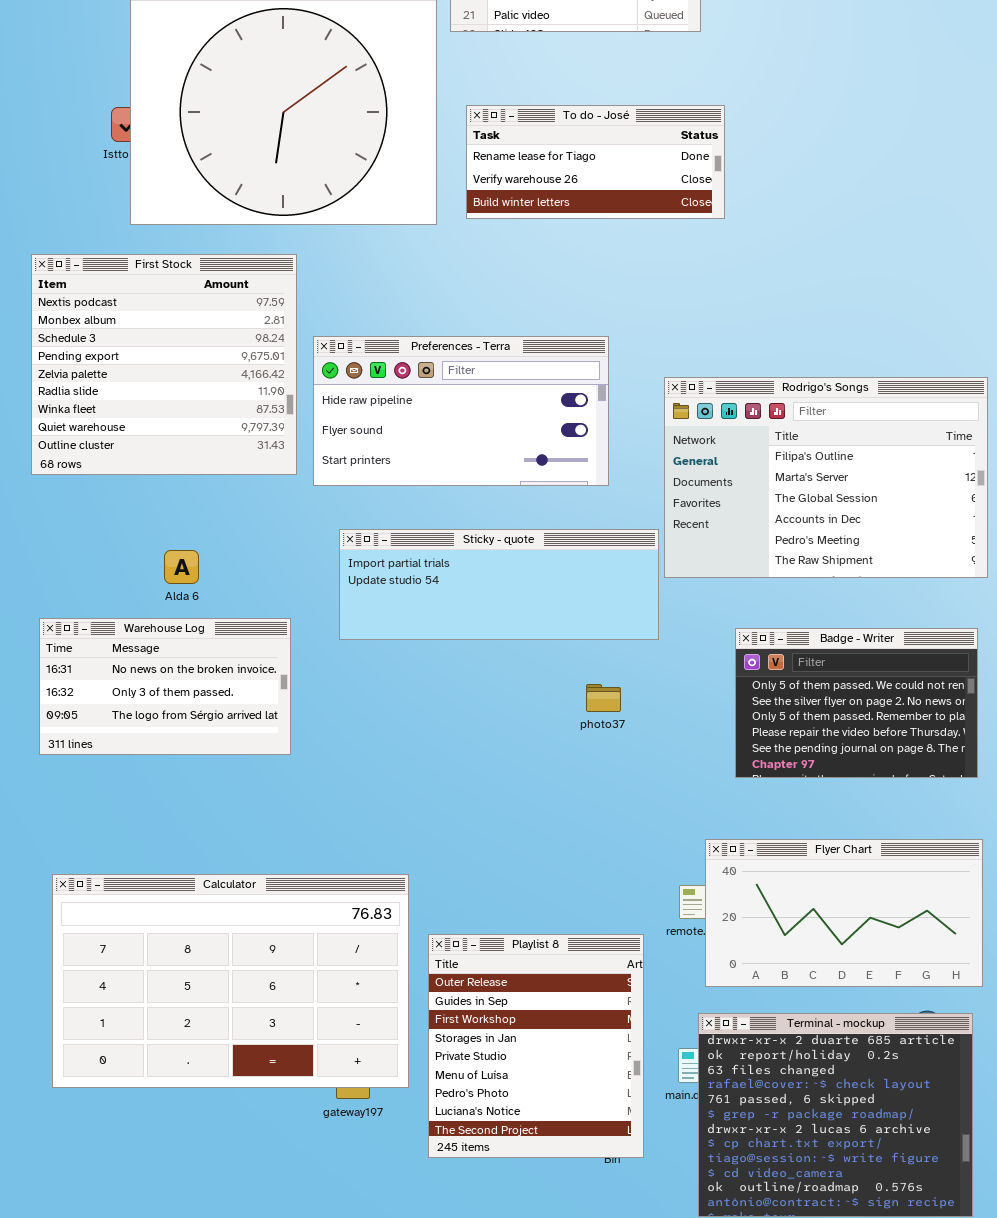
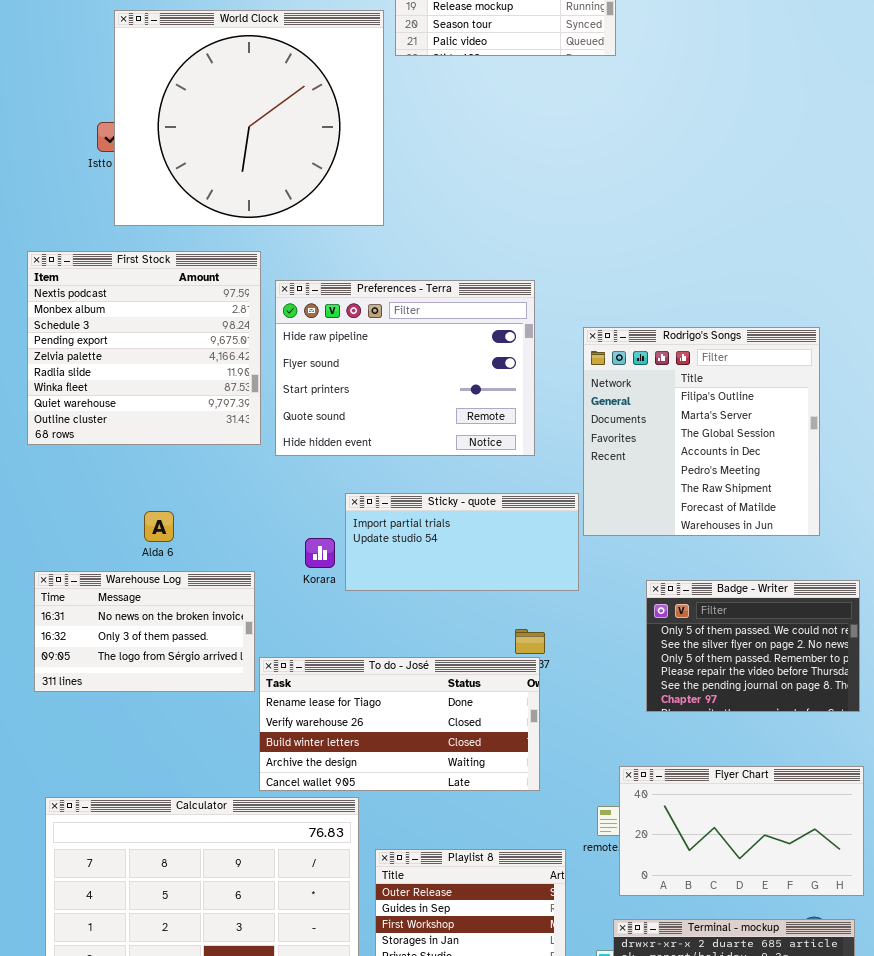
To do - José: [466,105,725,219] -> [259,657,540,791], moved, resized
Preferences - Terra: [313,336,609,486] -> [275,280,535,456], resized
Rodrigo's Songs: [664,377,988,578] -> [583,327,820,536], resized
Sticky - quote: [339,529,659,640] -> [345,493,579,591], resized

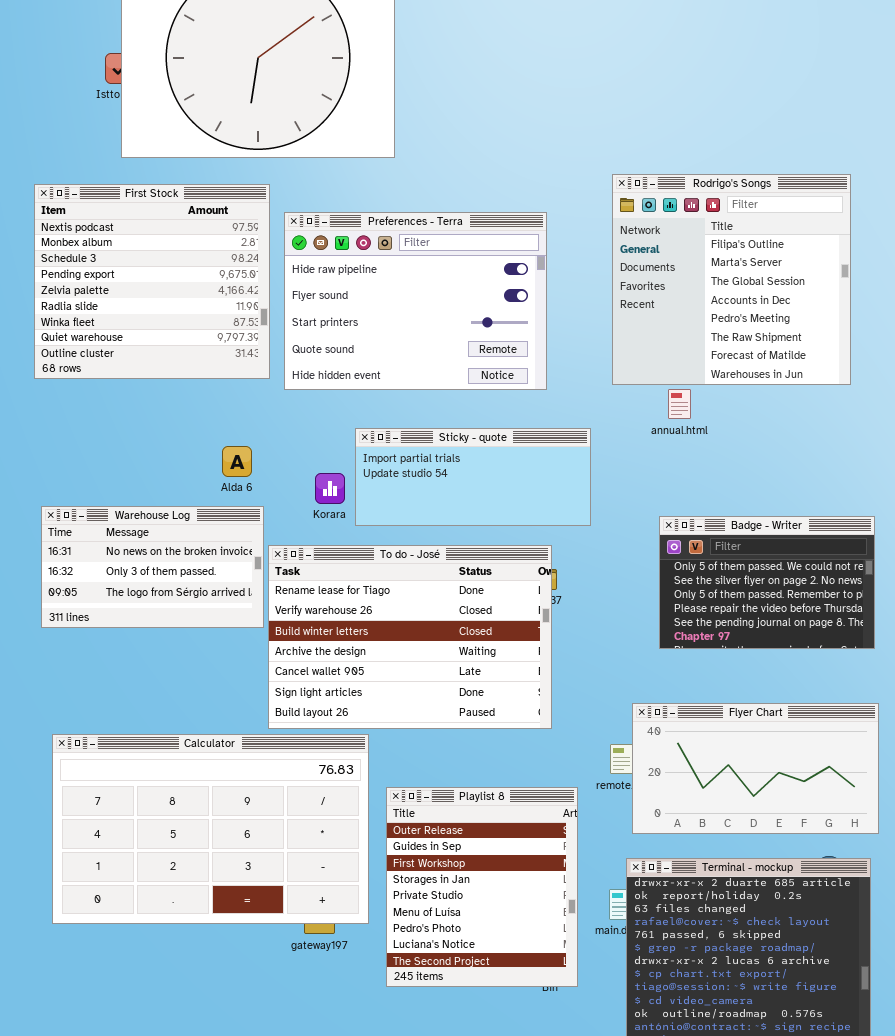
Rodrigo's Songs: [583,327,820,536] -> [612,174,851,385], moved
Alda 6: [144,511,174,542] -> [222,446,252,477], moved
To do - José: [259,657,540,791] -> [268,545,552,729], resized

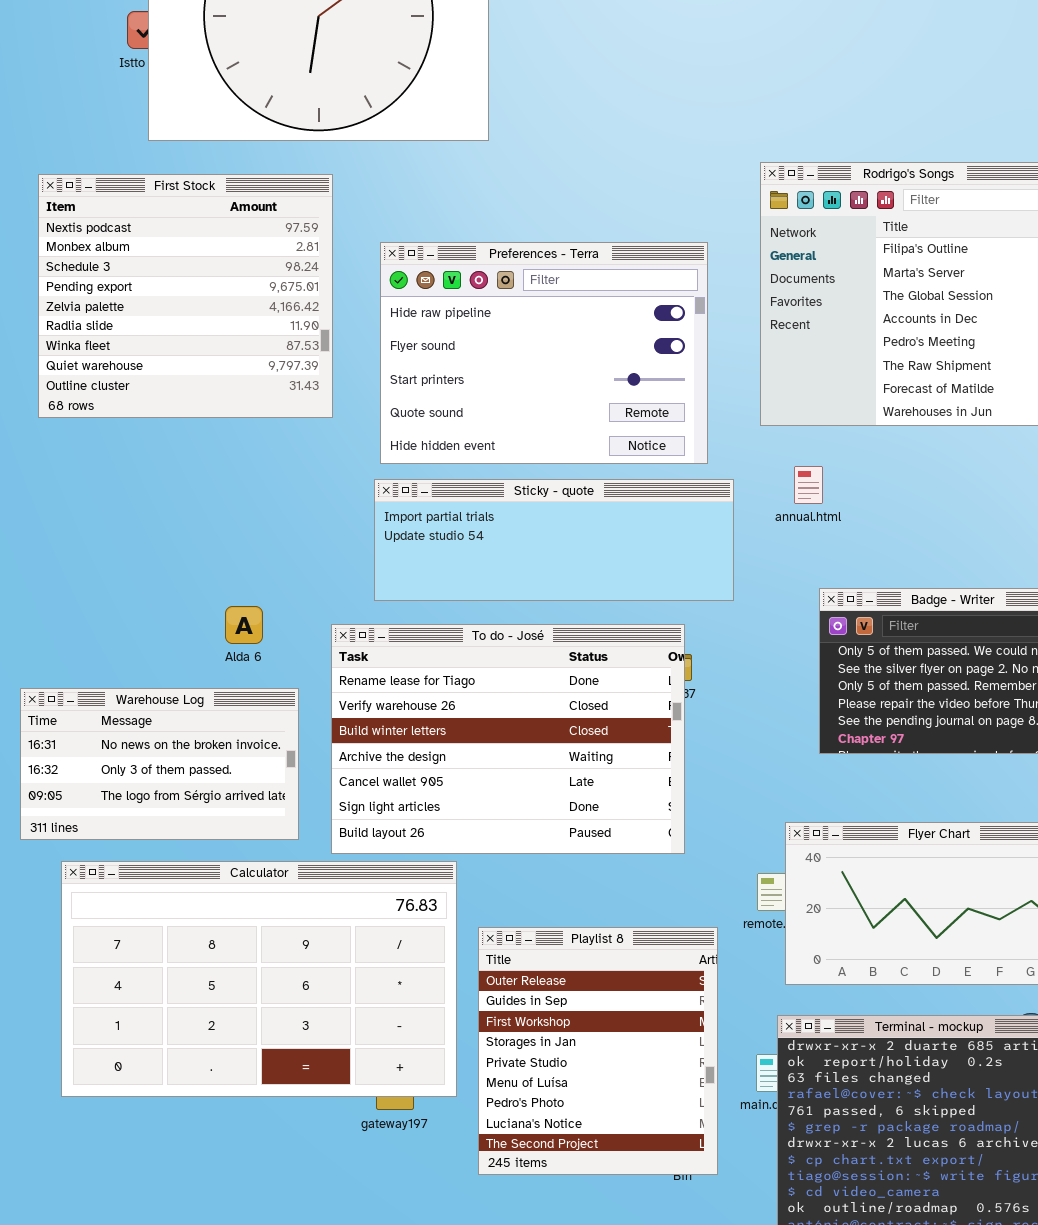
Preferences - Terra: [284,212,547,390] -> [380,242,708,464], moved
annual.html: [668,389,691,419] -> [794,466,823,504], moved
Sticky - quote: [355,428,591,526] -> [374,479,734,601], resized
Alda 6: [222,446,252,477] -> [225,606,263,644], moved
Warehouse Log: [41,506,264,628] -> [20,688,299,840], moved

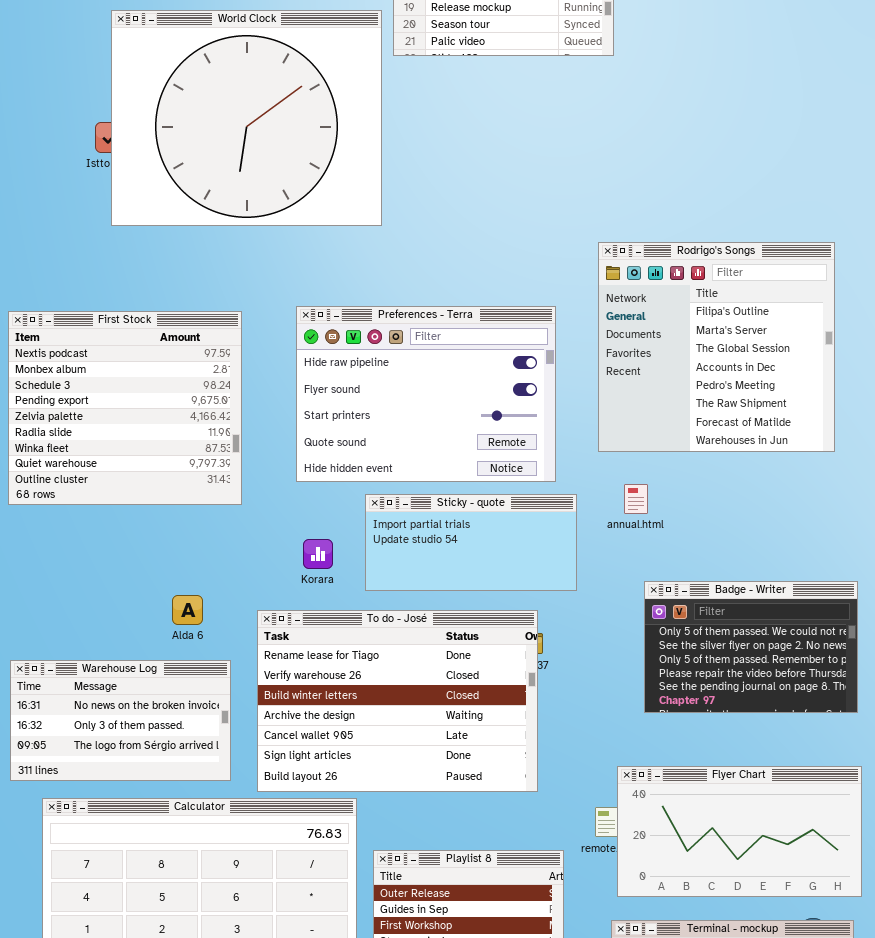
First Stock: [38,174,333,418] -> [8,311,242,505], moved
Sticky - quote: [374,479,734,601] -> [365,494,577,591], resized

